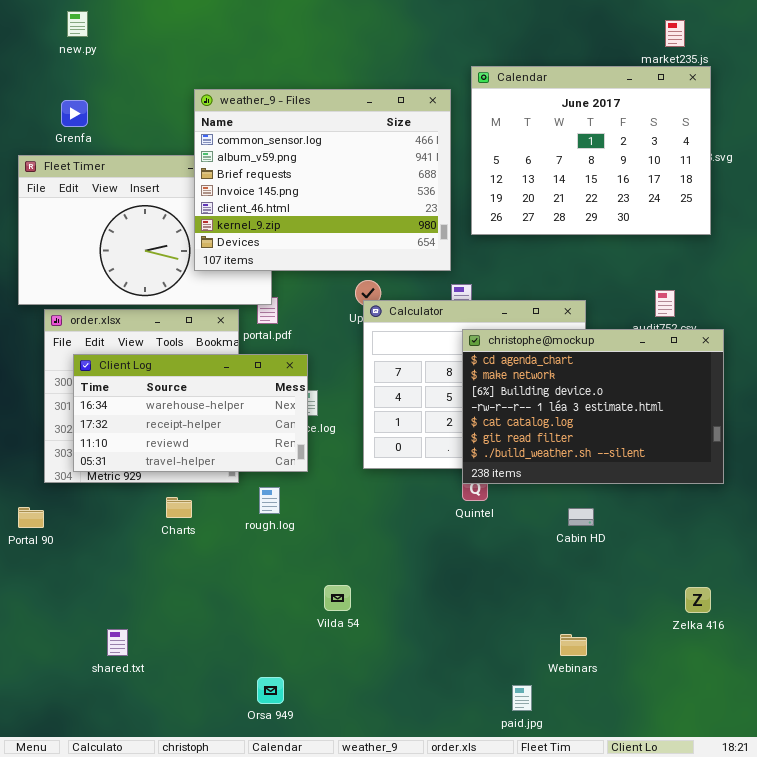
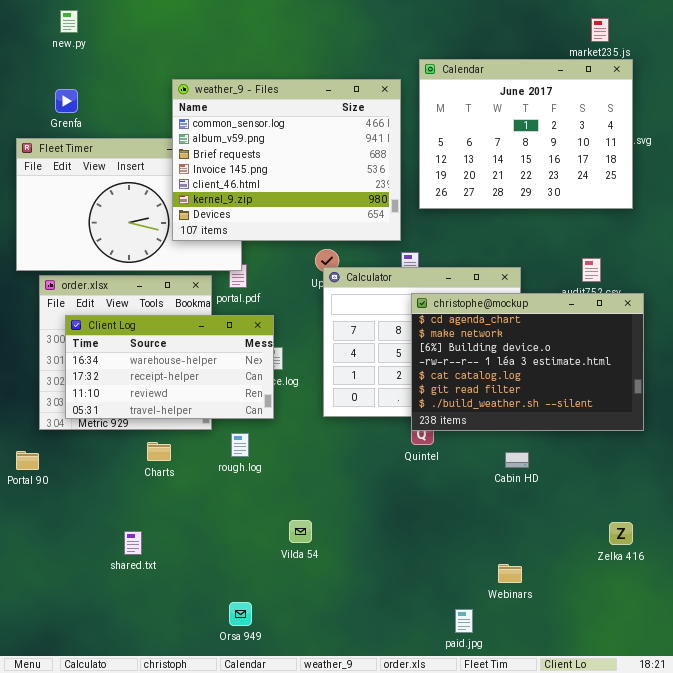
shared.txt: [107,629,128,656] -> [124,531,142,555], moved

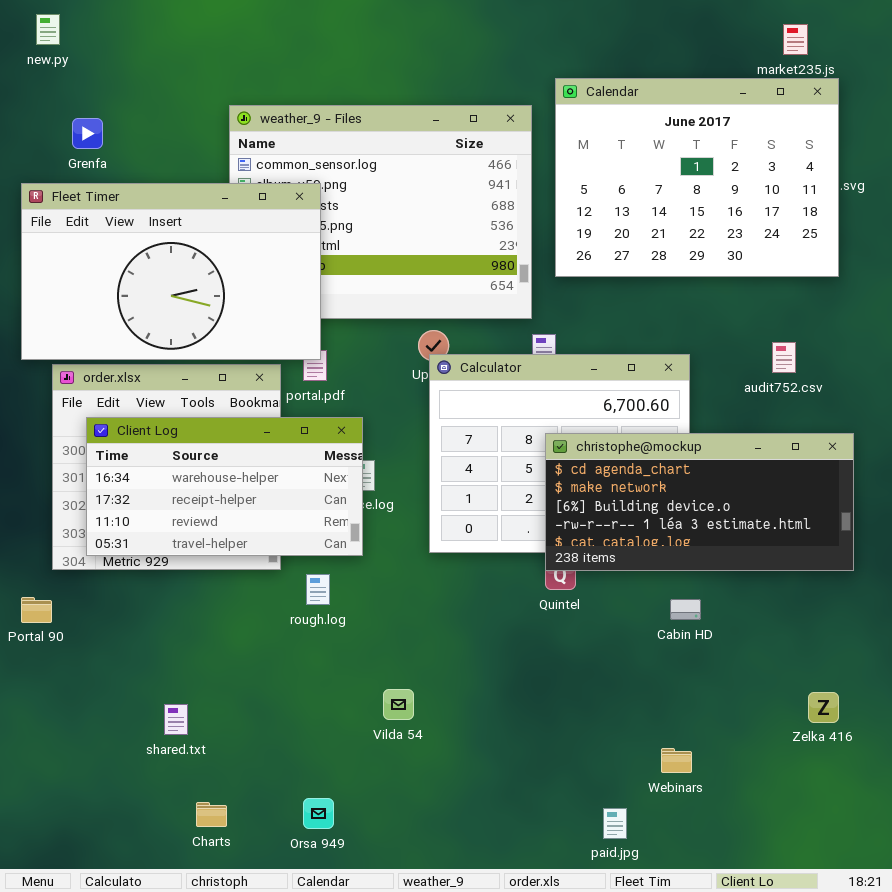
new.py: [60,10,78,33] -> [36,14,60,45], moved
Fleet Timer: [16,138,242,271] -> [21,183,321,360], raised
christophe@mockup: [411,293,644,431] -> [545,433,854,571], resized
Charts: [147,442,171,461] -> [196,802,227,827], moved

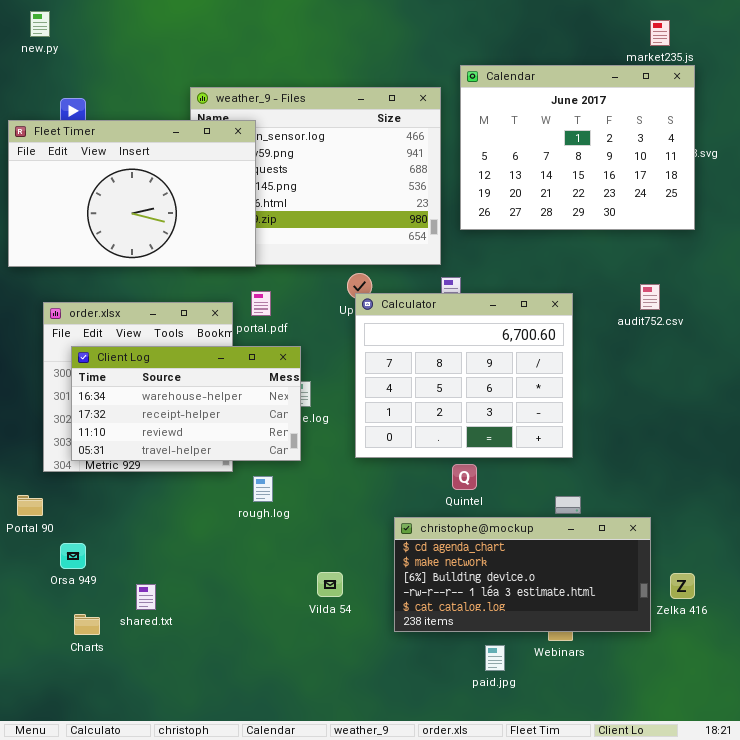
Fleet Timer: [21,183,321,360] -> [8,120,256,267], moved
christophe@mockup: [545,433,854,571] -> [394,517,651,632], moved
Orsa 949: [303,798,334,829] -> [60,543,86,569], moved
Charts: [196,802,227,827] -> [74,614,100,635], moved
paid.jpg: [603,808,627,839] -> [485,645,505,671], moved

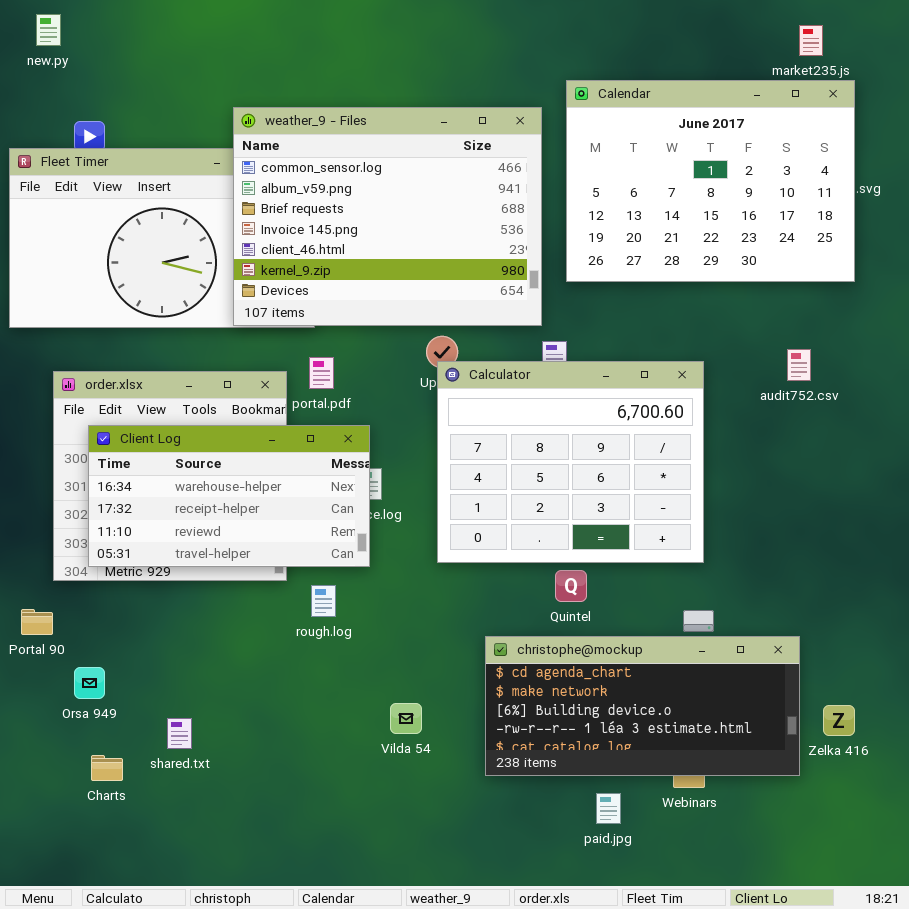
weather_9 - Files: [190,87,441,265] -> [233,107,542,326], raised

